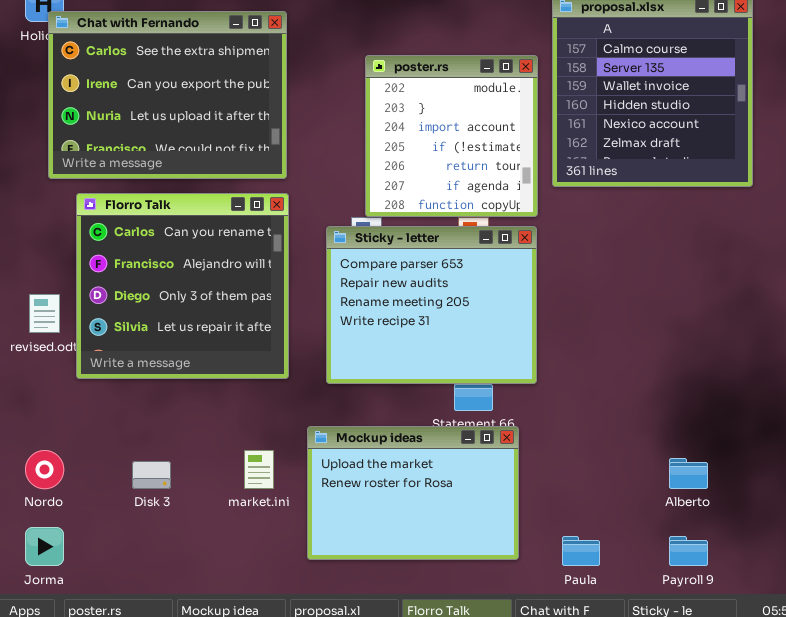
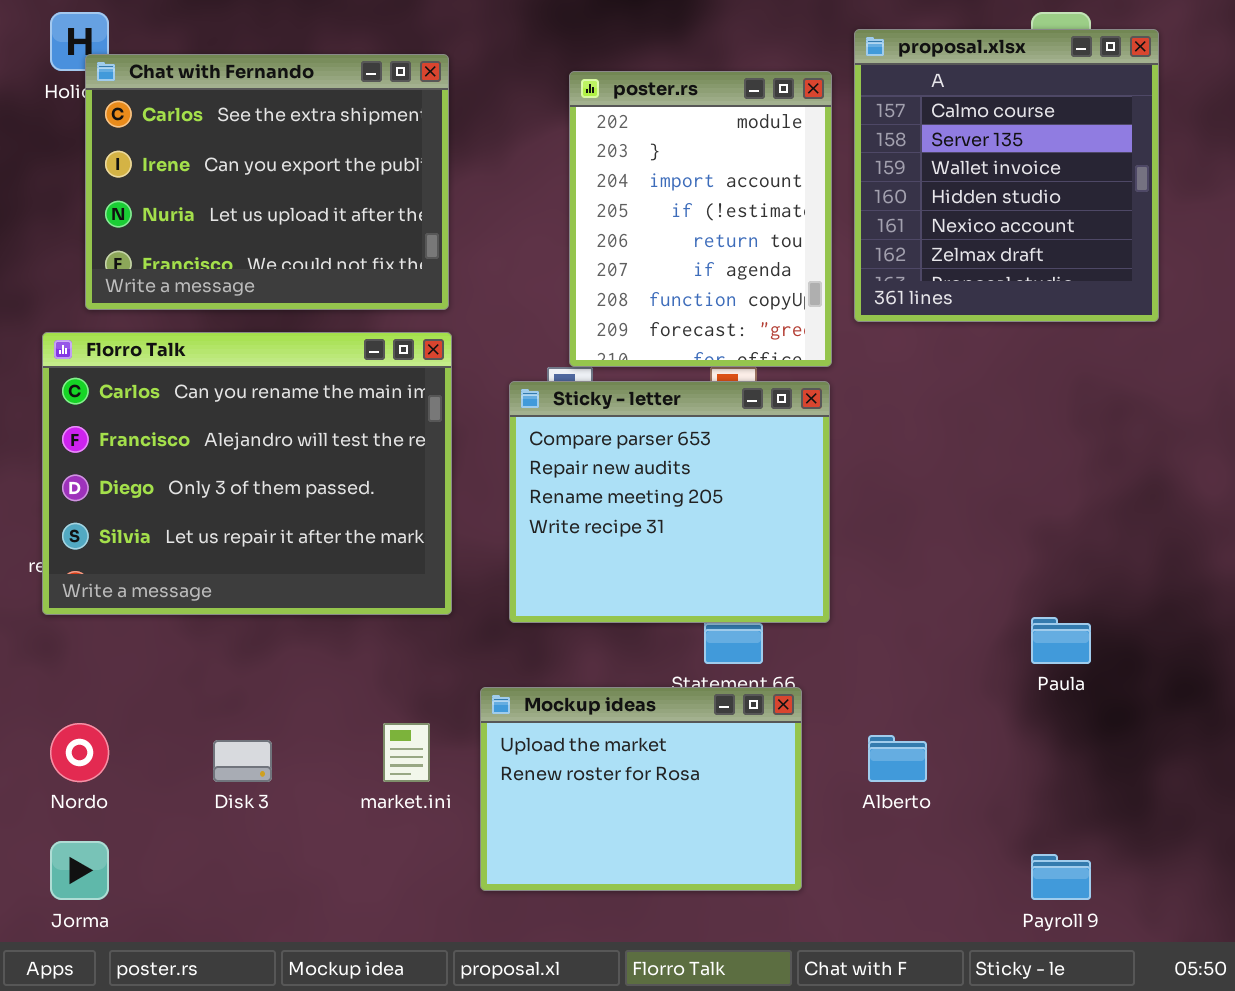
poster.rs: [365,55,538,217] -> [569,71,832,367], resized
Florro Talk: [76,193,289,379] -> [42,332,452,615], resized
Alberto: [669,458,708,489] -> [868,735,927,782], moved
Paula: [562,536,600,566] -> [1031,617,1091,664], moved

